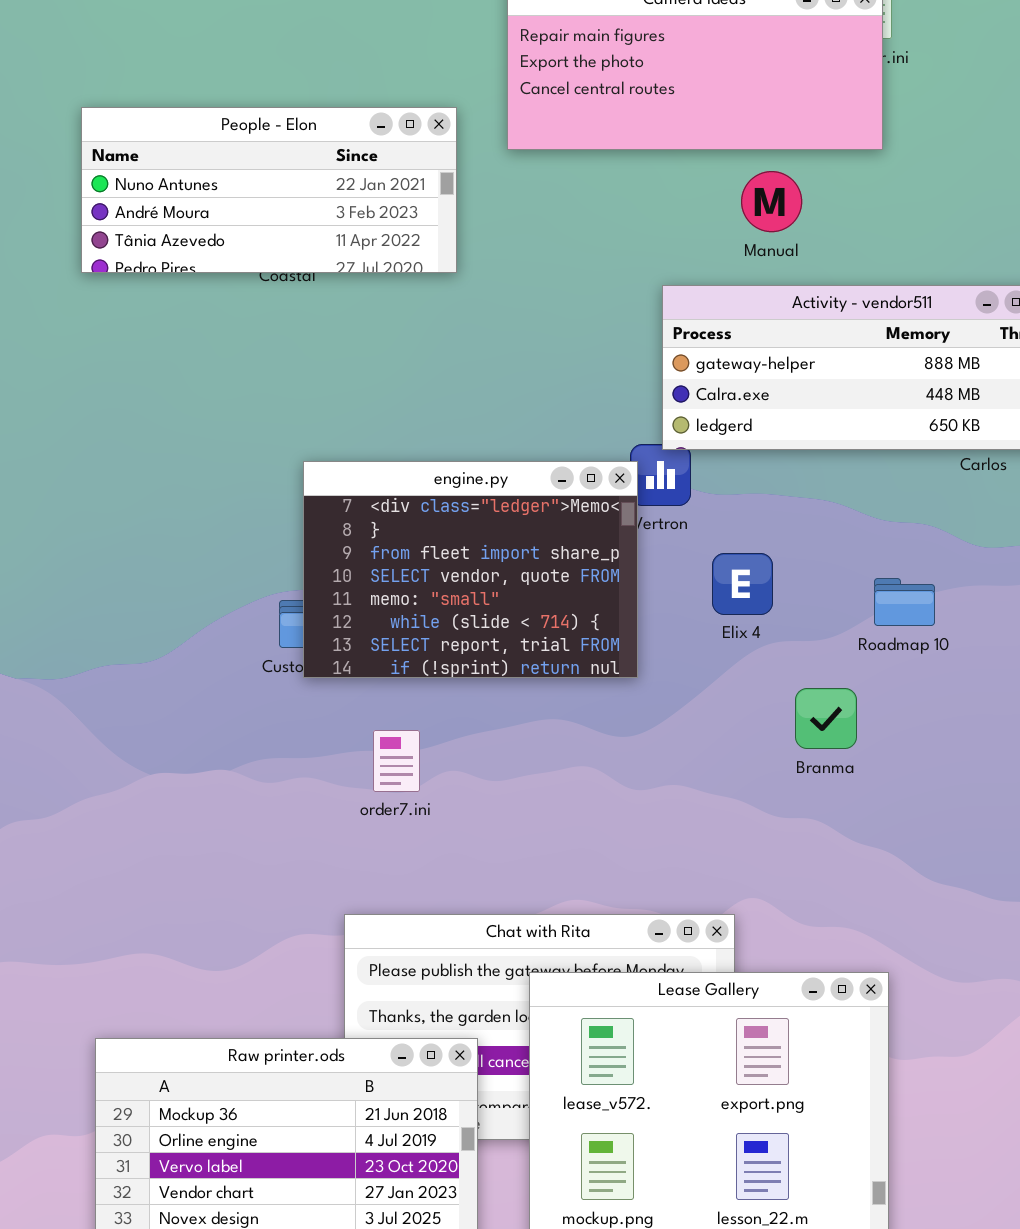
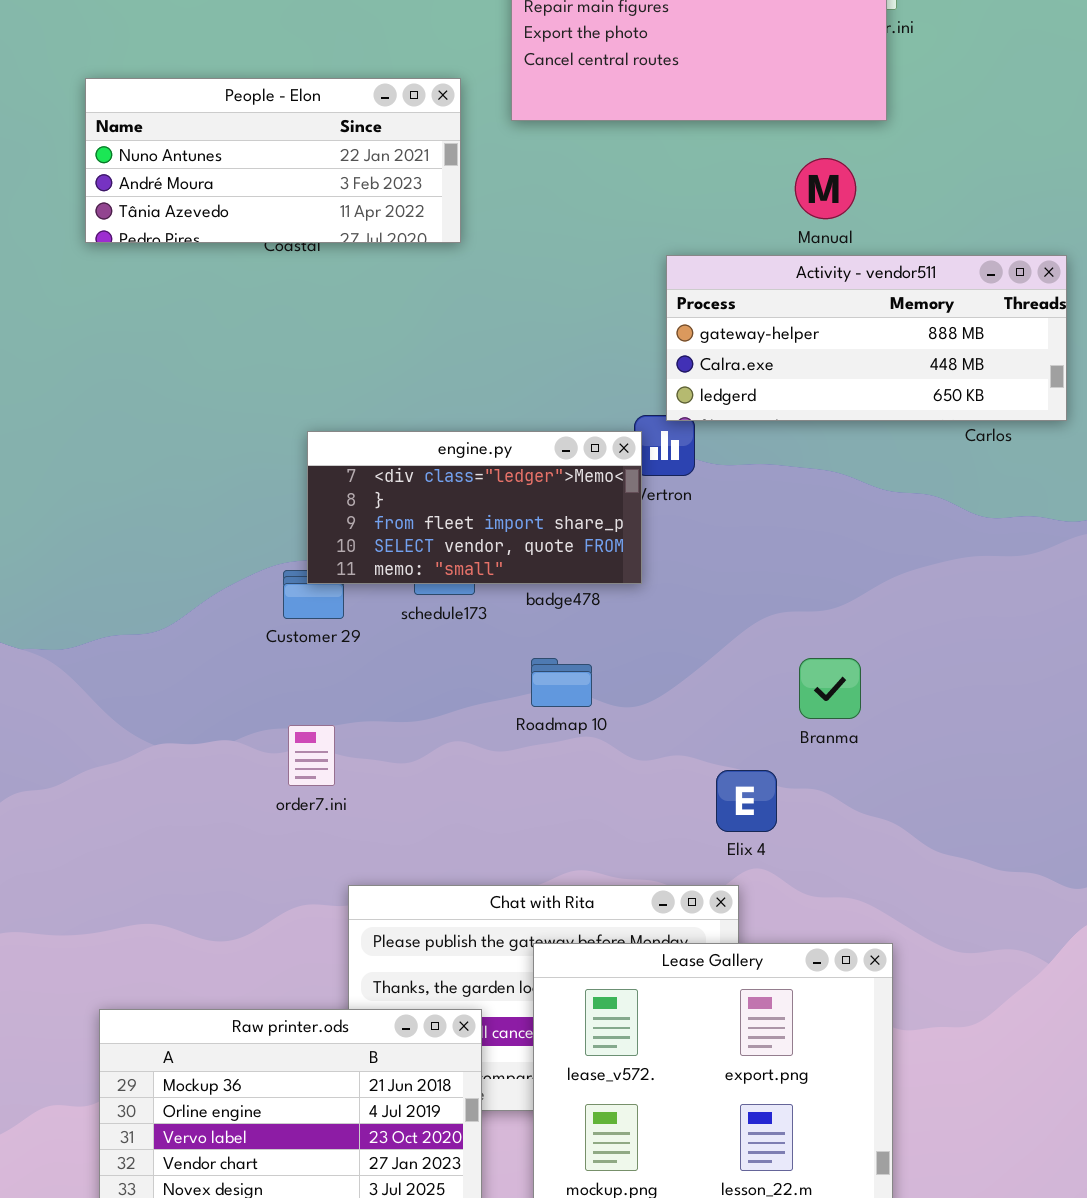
Manual: [741,171,802,232] -> [795,158,856,219], moved
engine.py: [303,461,638,678] -> [307,431,642,584], resized
Elix 4: [712,553,773,615] -> [716,770,777,832], moved
Roadmap 10: [874,578,935,626] -> [531,658,592,707], moved
order7.ini: [373,730,420,792] -> [288,725,335,786], moved

